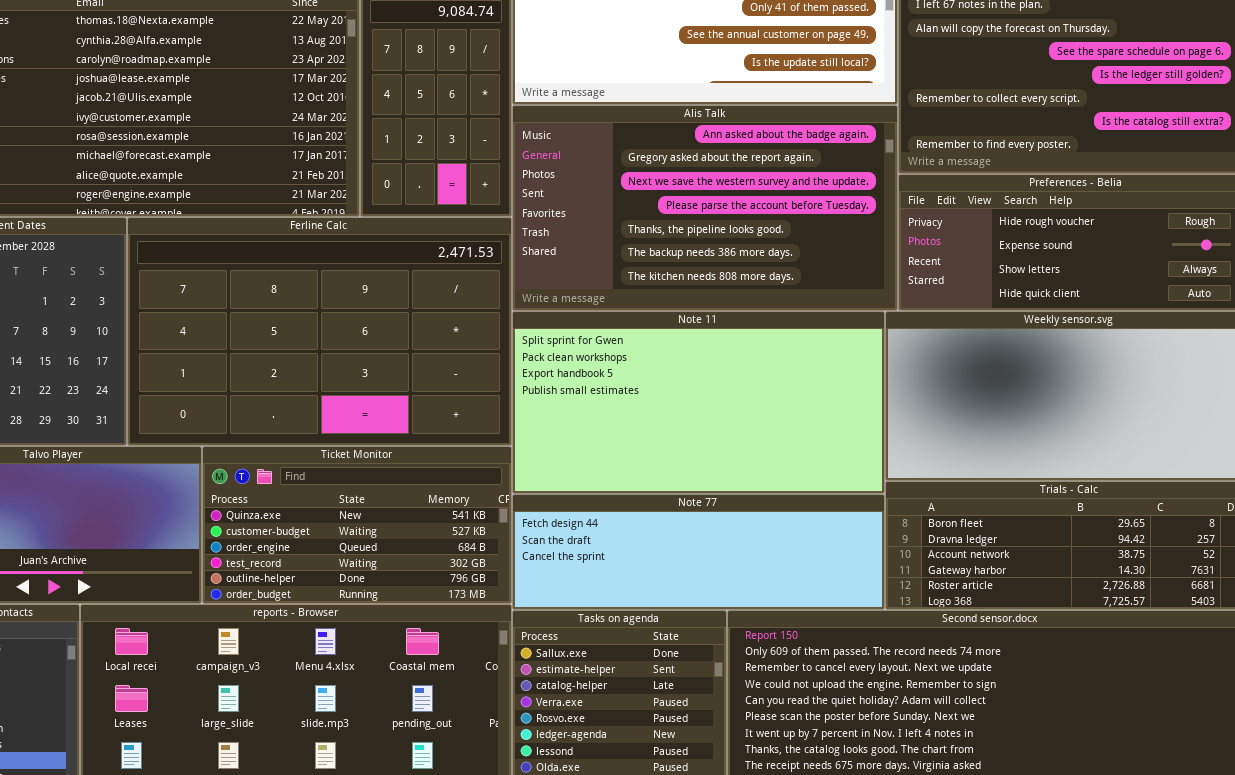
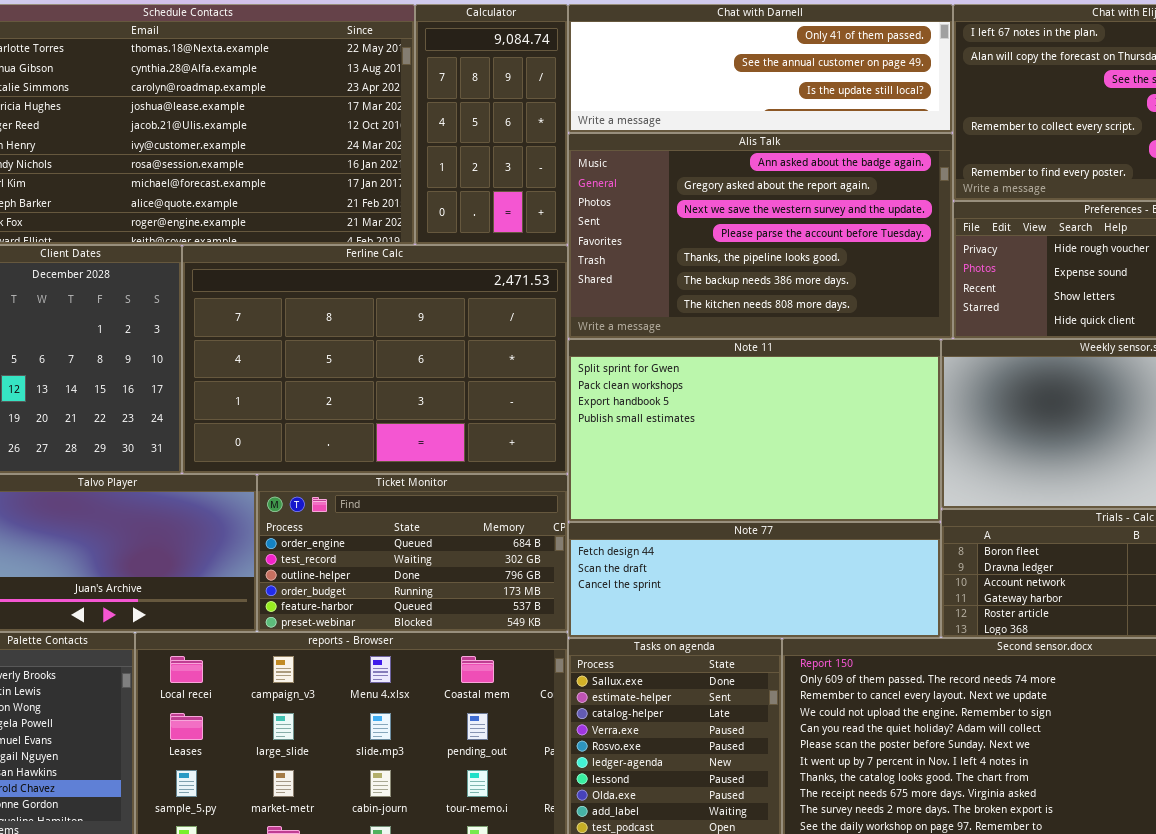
Ticket Monitor: [202,446,512,604] -> [257,474,568,632], scrolled down 2 rows

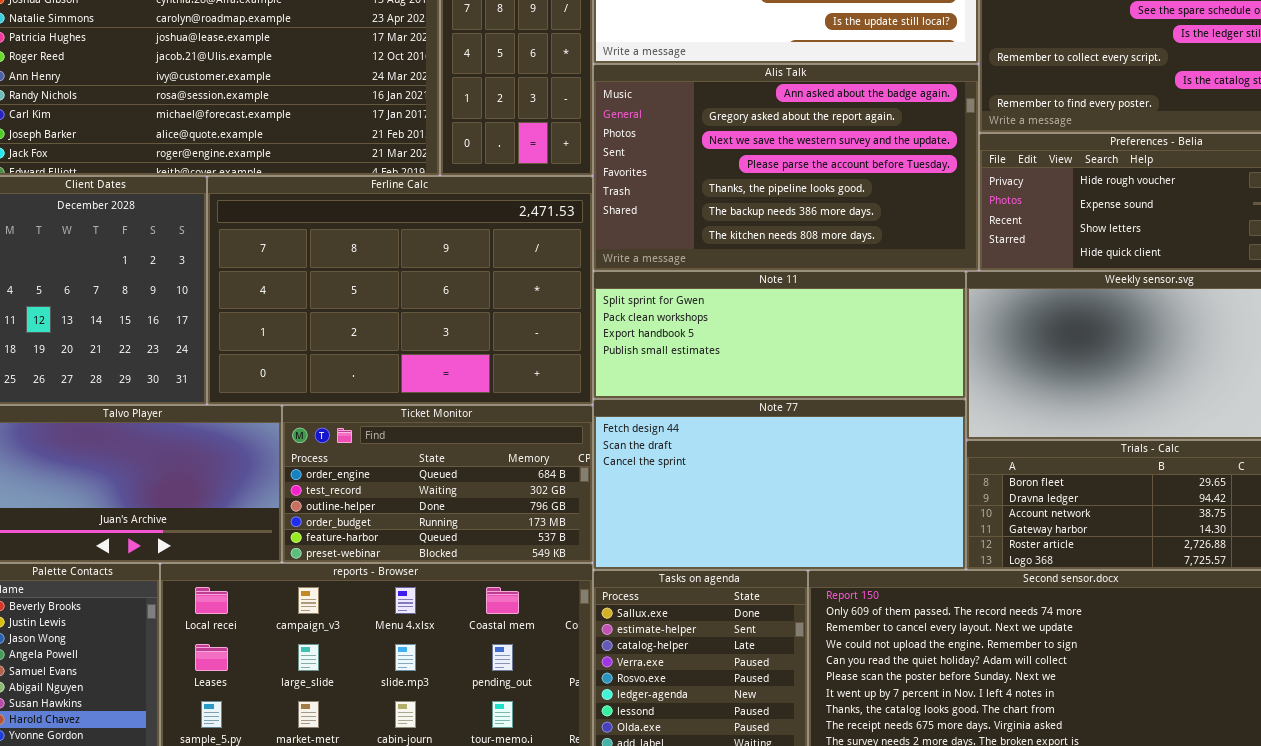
Note 11: [568,339,941,522] -> [593,271,966,399], resized
Note 77: [568,522,941,638] -> [593,399,966,570], resized

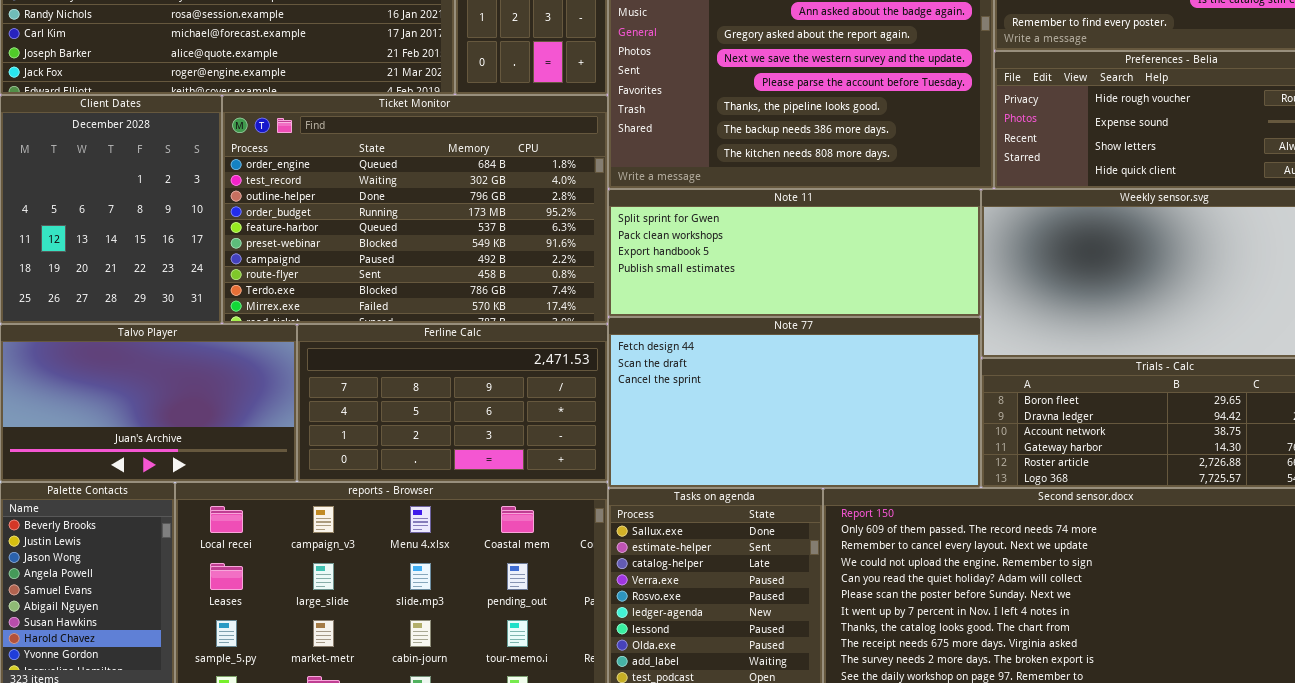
Ferline Calc: [207,176,593,405] -> [297,324,608,482], moved, resized
Ticket Monitor: [282,405,593,563] -> [222,95,608,324], moved, resized

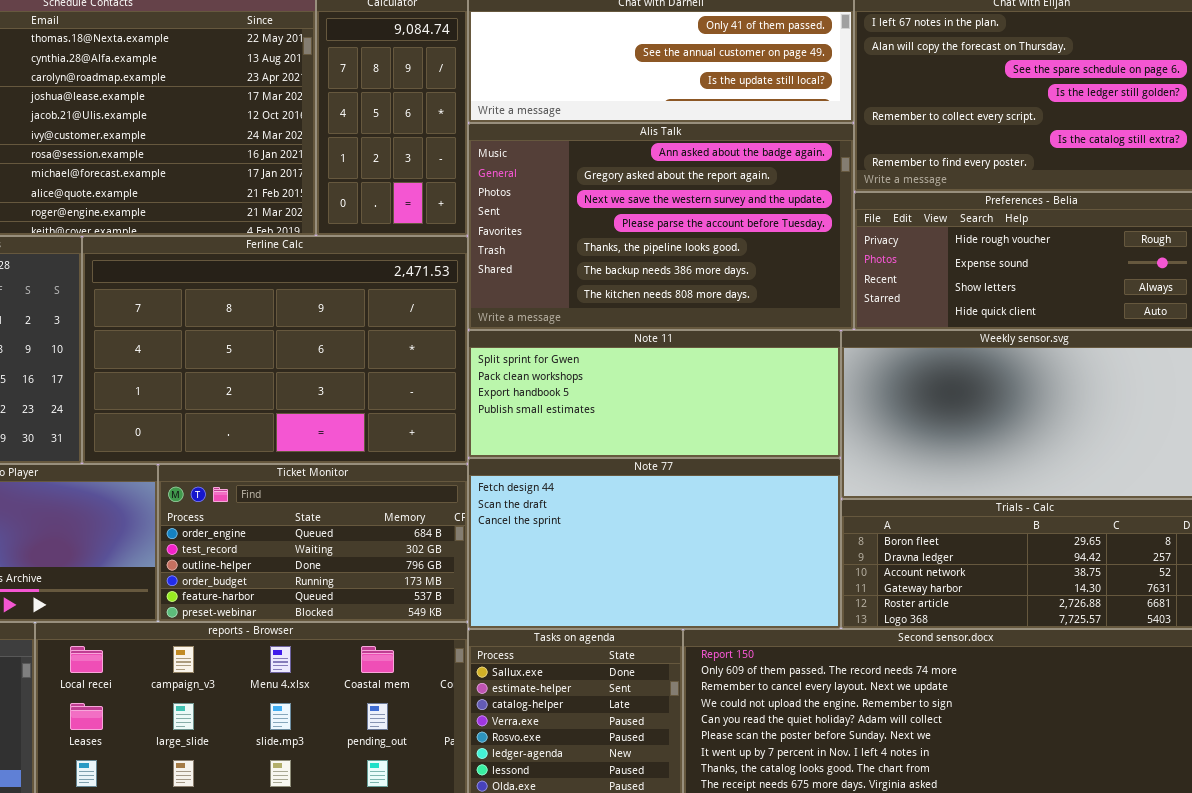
Ticket Monitor: [222,95,608,324] -> [158,464,468,622], moved, resized
Ferline Calc: [297,324,608,482] -> [82,236,468,464], moved, resized

